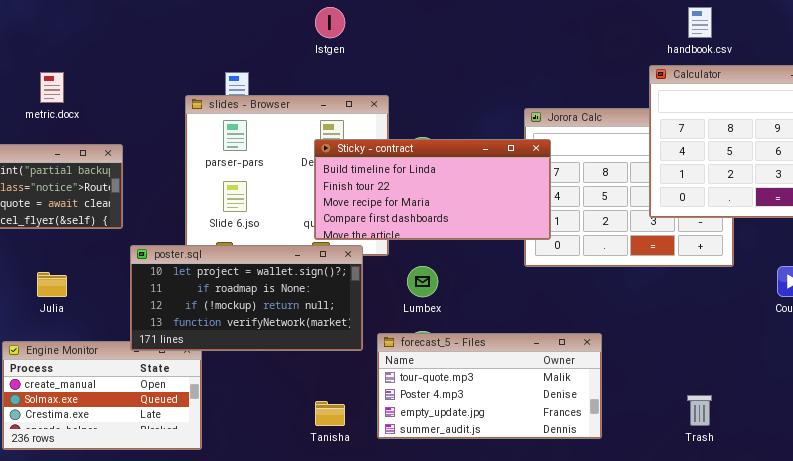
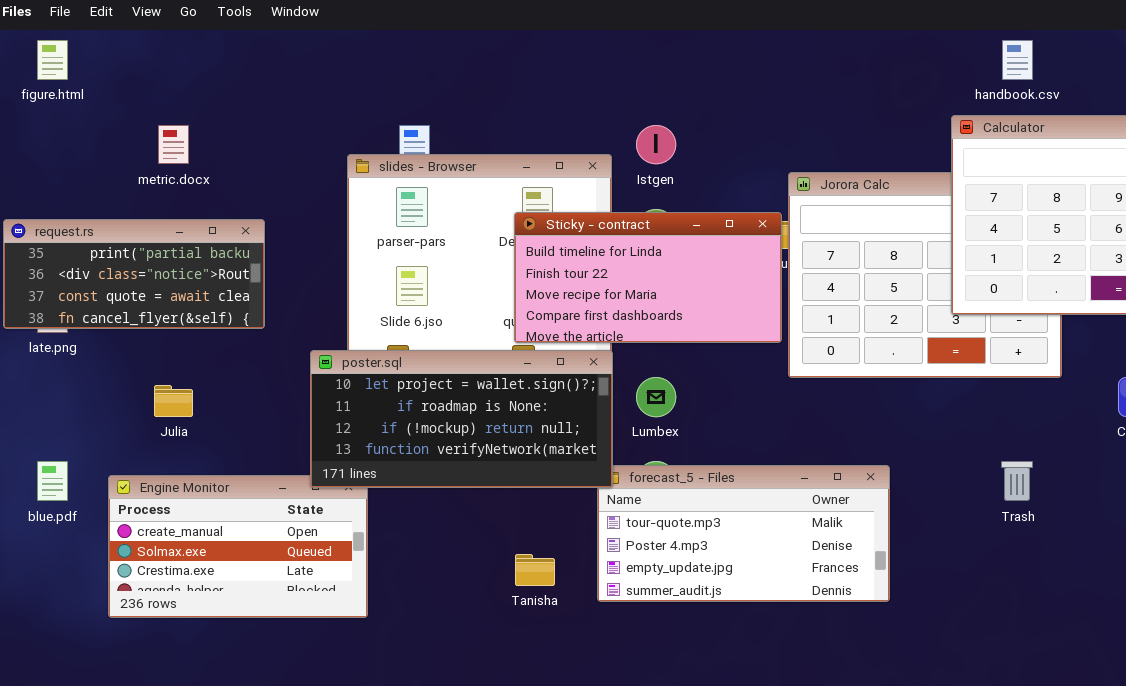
Istgen: [315,7,345,38] -> [636,125,676,164], moved
Sticky - contract: [314,139,551,240] -> [514,212,782,343], resized
poster.sql: [130,245,363,351] -> [310,350,613,488], moved
Trash: [687,395,712,426] -> [1001,461,1033,501], moved

